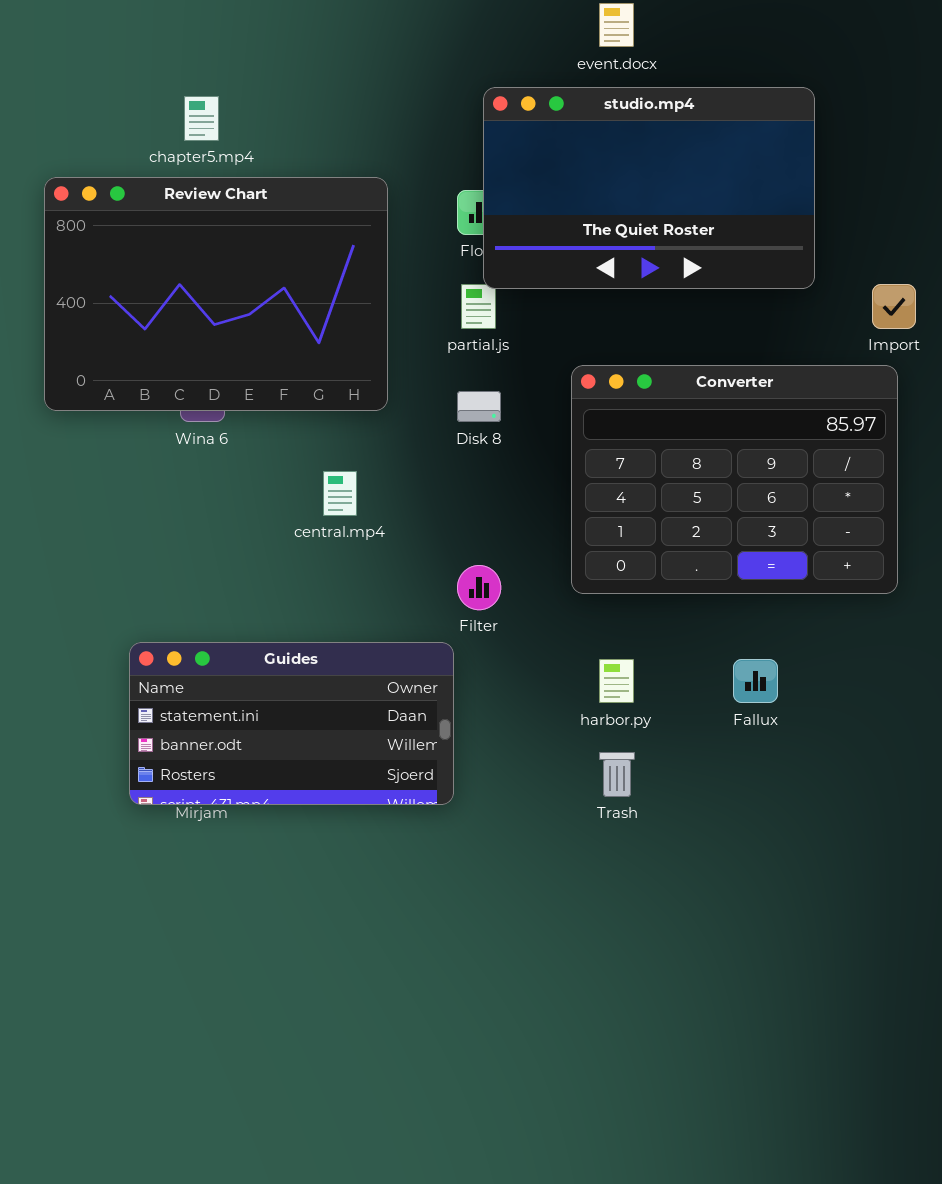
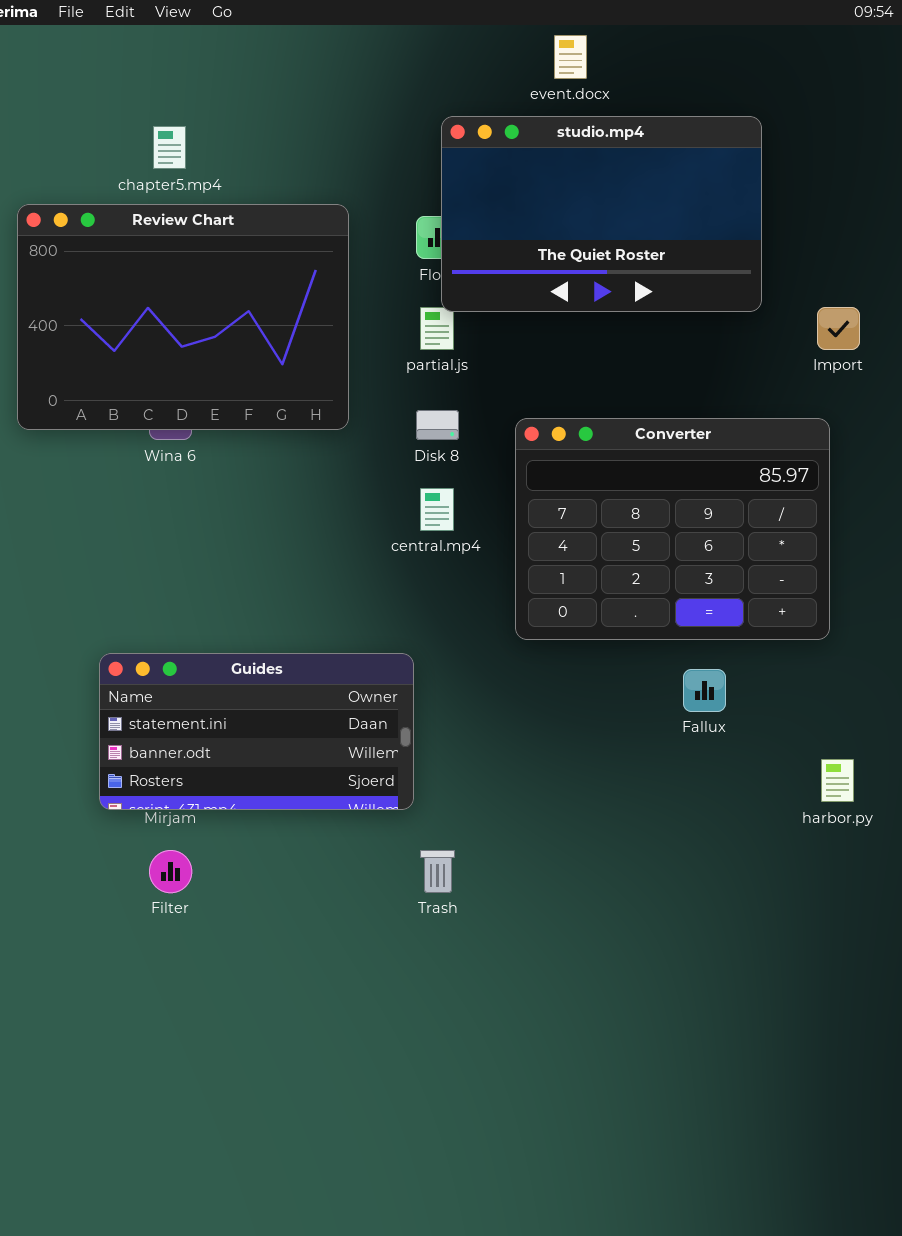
Converter: [571,365,898,594] -> [515,418,830,640], moved
central.mp4: [323,471,357,516] -> [420,488,454,531], moved
Filter: [457,565,501,610] -> [149,850,192,893], moved
harbor.py: [599,659,634,703] -> [821,759,854,802], moved
Trash: [599,752,635,797] -> [420,850,455,893], moved

